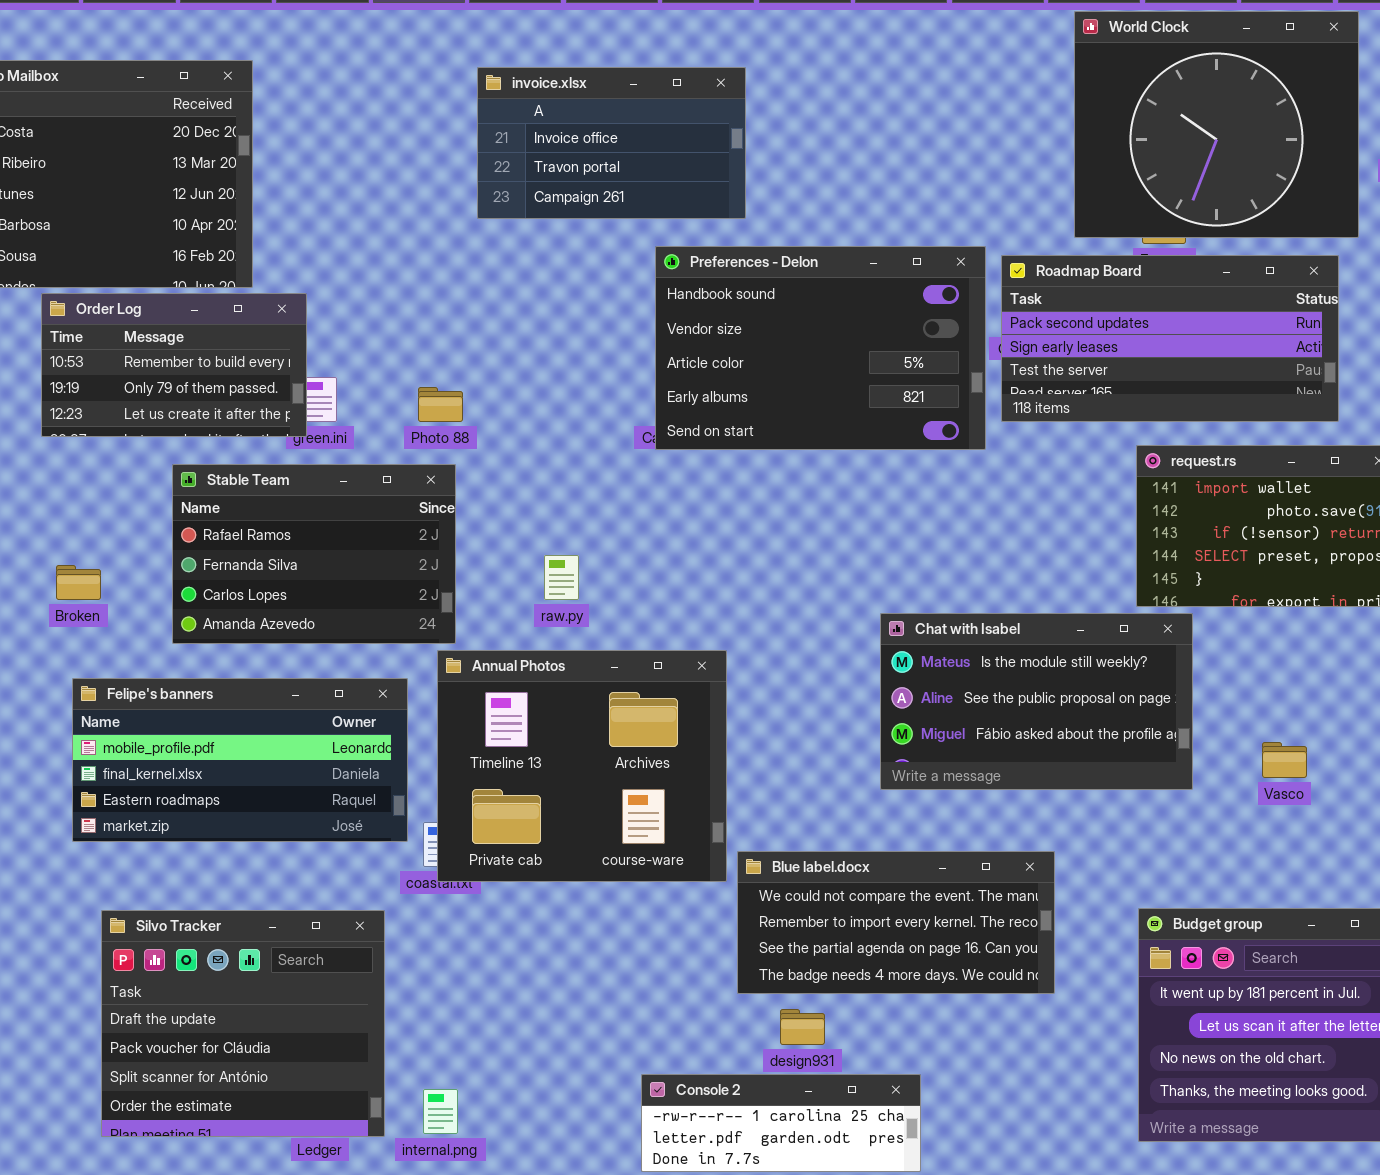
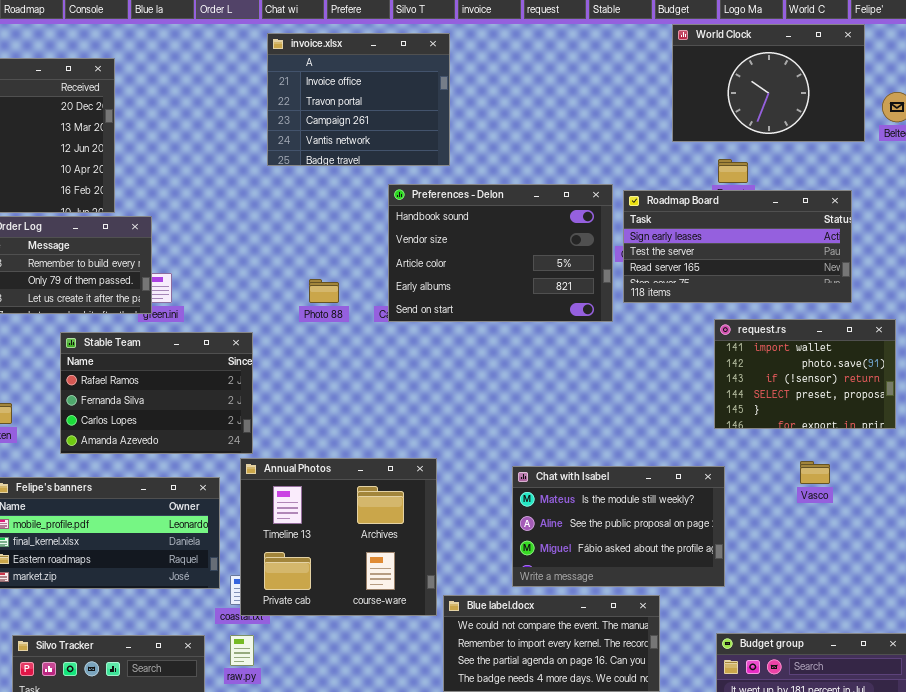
World Clock: [1074,11,1359,238] -> [672,24,865,142], resized
invoice.xlsx: [477,67,746,219] -> [267,33,450,166], resized
Roadmap Board: [1001,255,1339,422] -> [623,190,852,303], scrolled down 1 row
Photo 88: [418,387,463,422] -> [309,279,339,303], moved
raw.py: [544,555,579,600] -> [230,635,254,666], moved
Chat with Isabel: [880,613,1193,790] -> [512,466,725,587], moved
Vasco: [1262,742,1307,778] -> [800,461,830,484], moved

